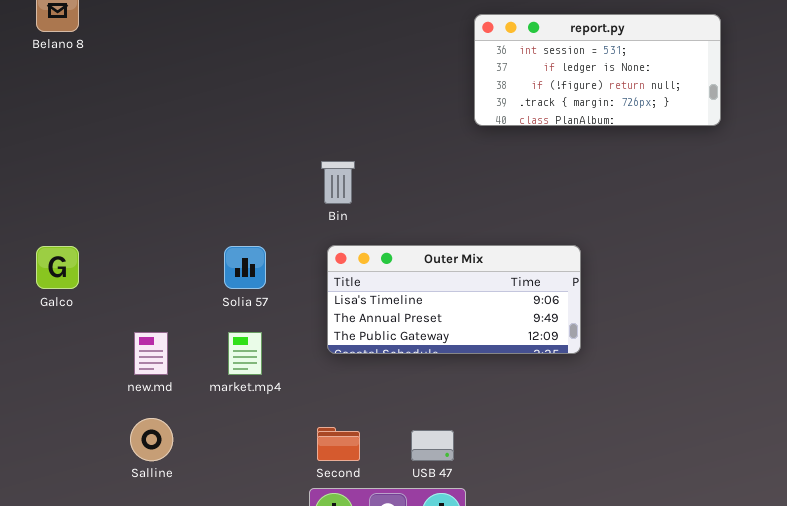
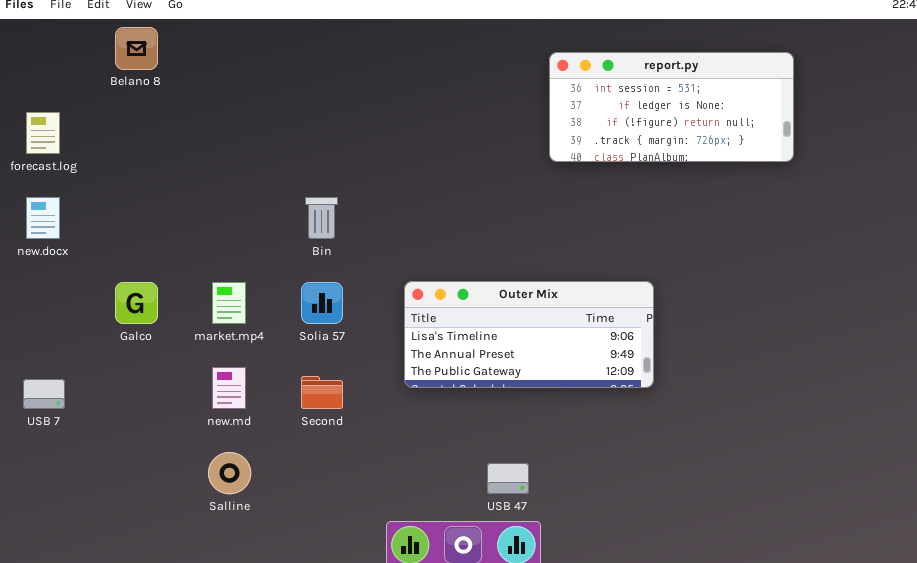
Bin: [321,161,355,204] -> [305,197,338,239], moved
market.mp4: [228,332,262,375] -> [212,282,246,324], moved
Second: [317,427,360,461] -> [301,376,343,409], moved

